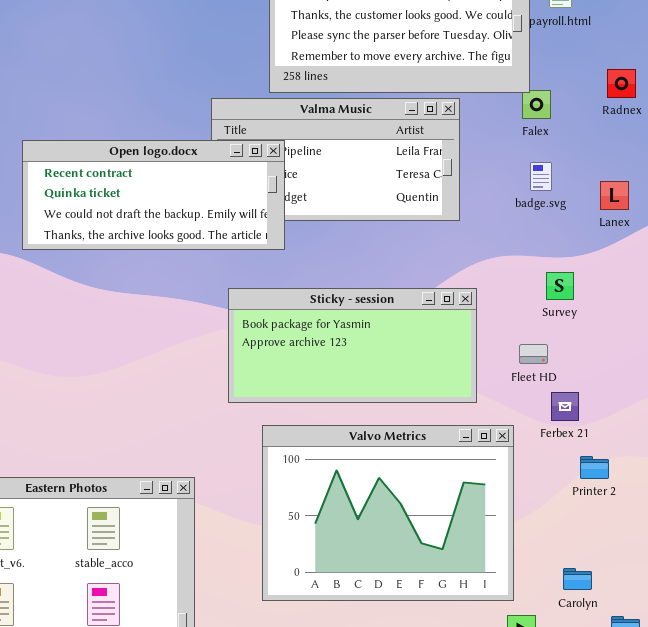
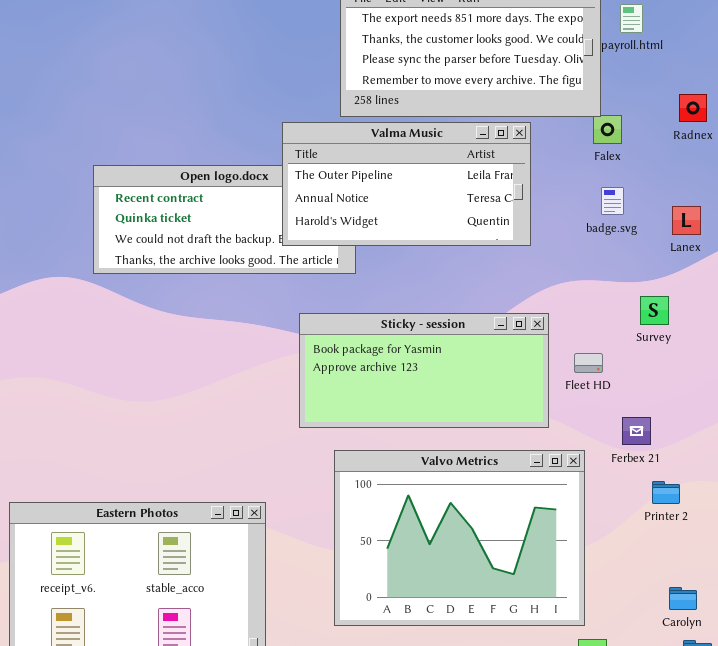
Valma Music: [211,98,460,221] -> [282,122,531,246], raised
Survey: [546,272,574,300] -> [640,296,669,325], moved
Fleet HD: [519,344,548,364] -> [574,353,603,373], moved
Carolyn: [563,568,592,590] -> [669,587,697,610], moved

